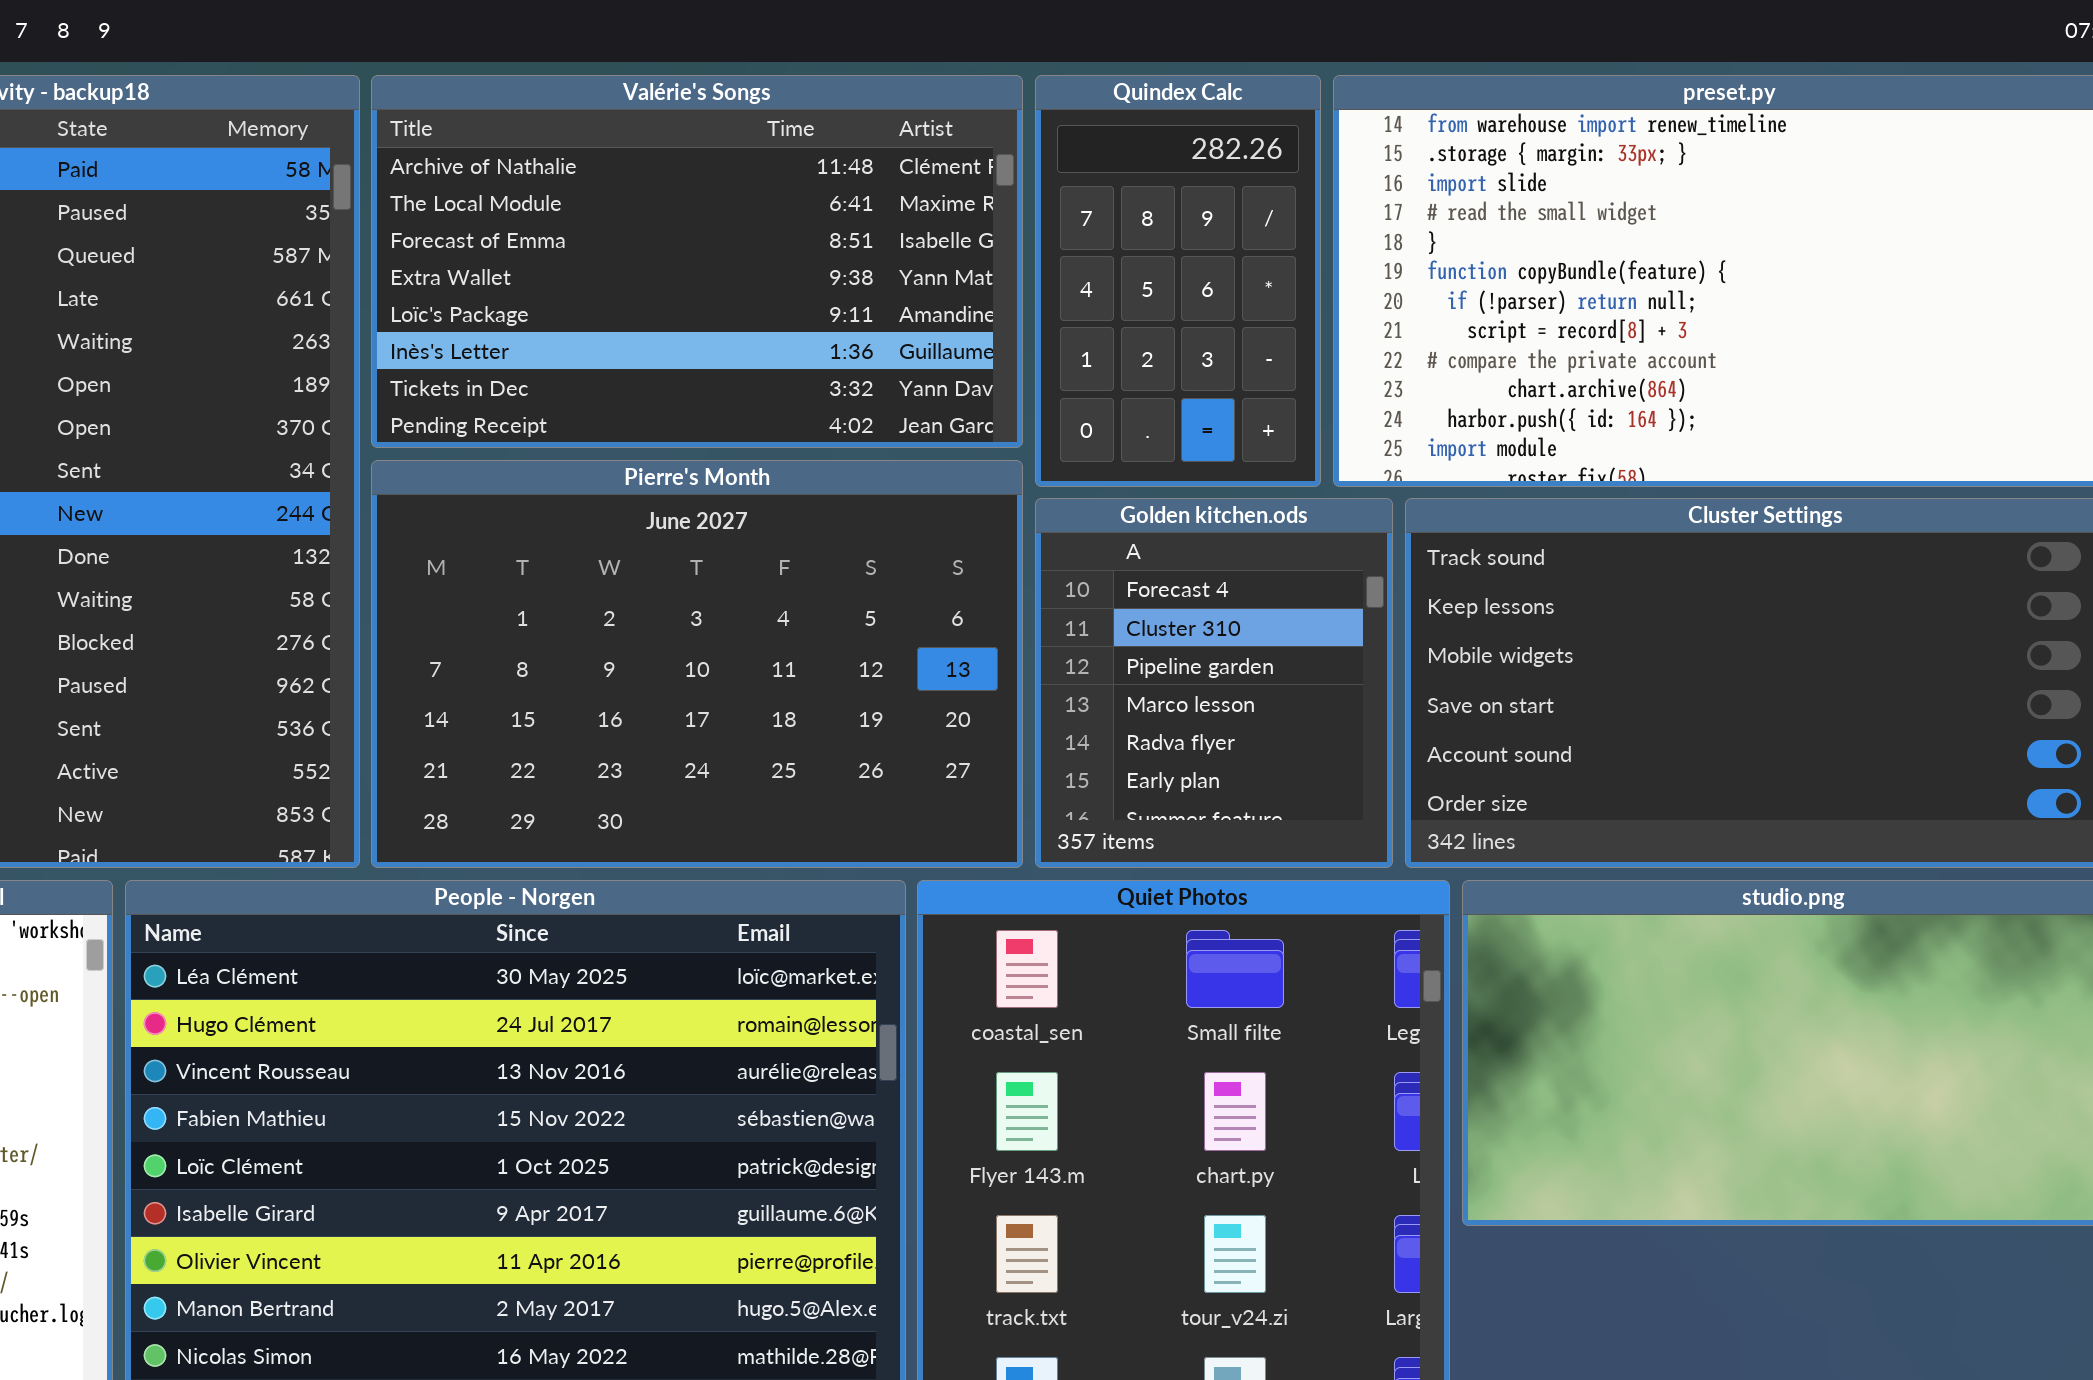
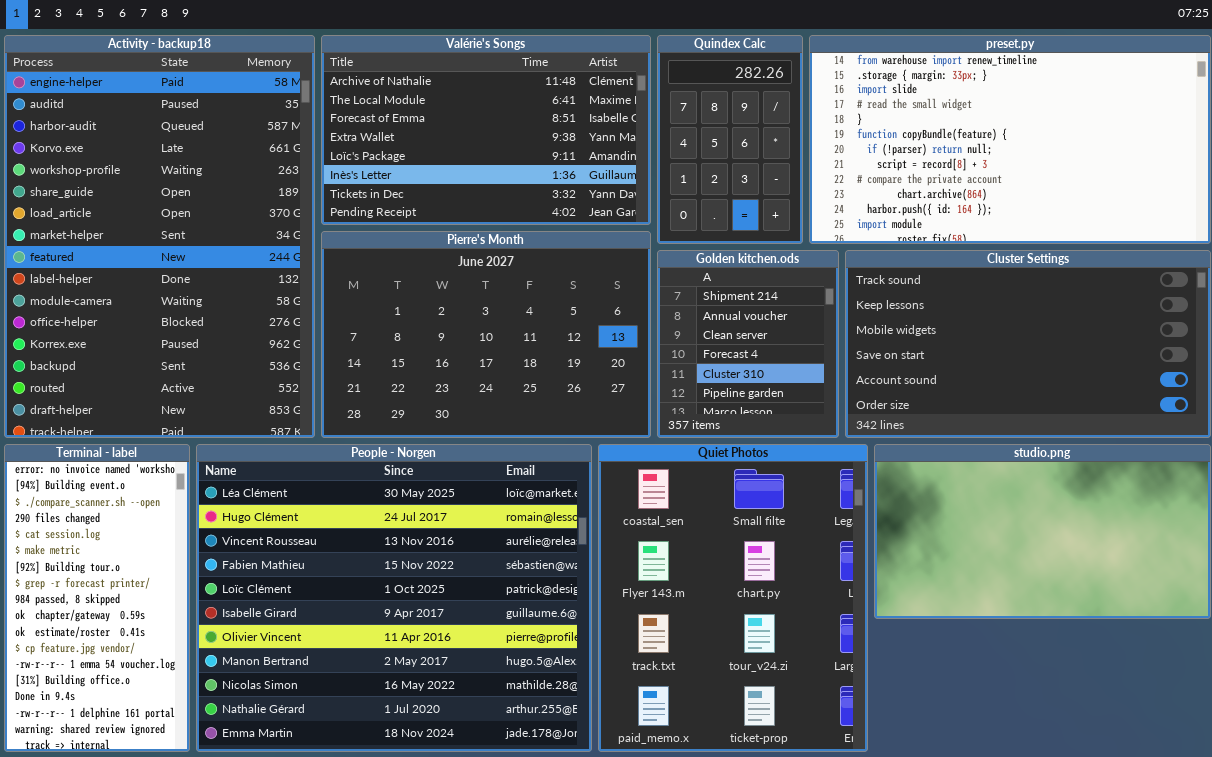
Golden kitchen.ods: [1035,498,1393,868] -> [657,250,839,438], scrolled up 3 rows

